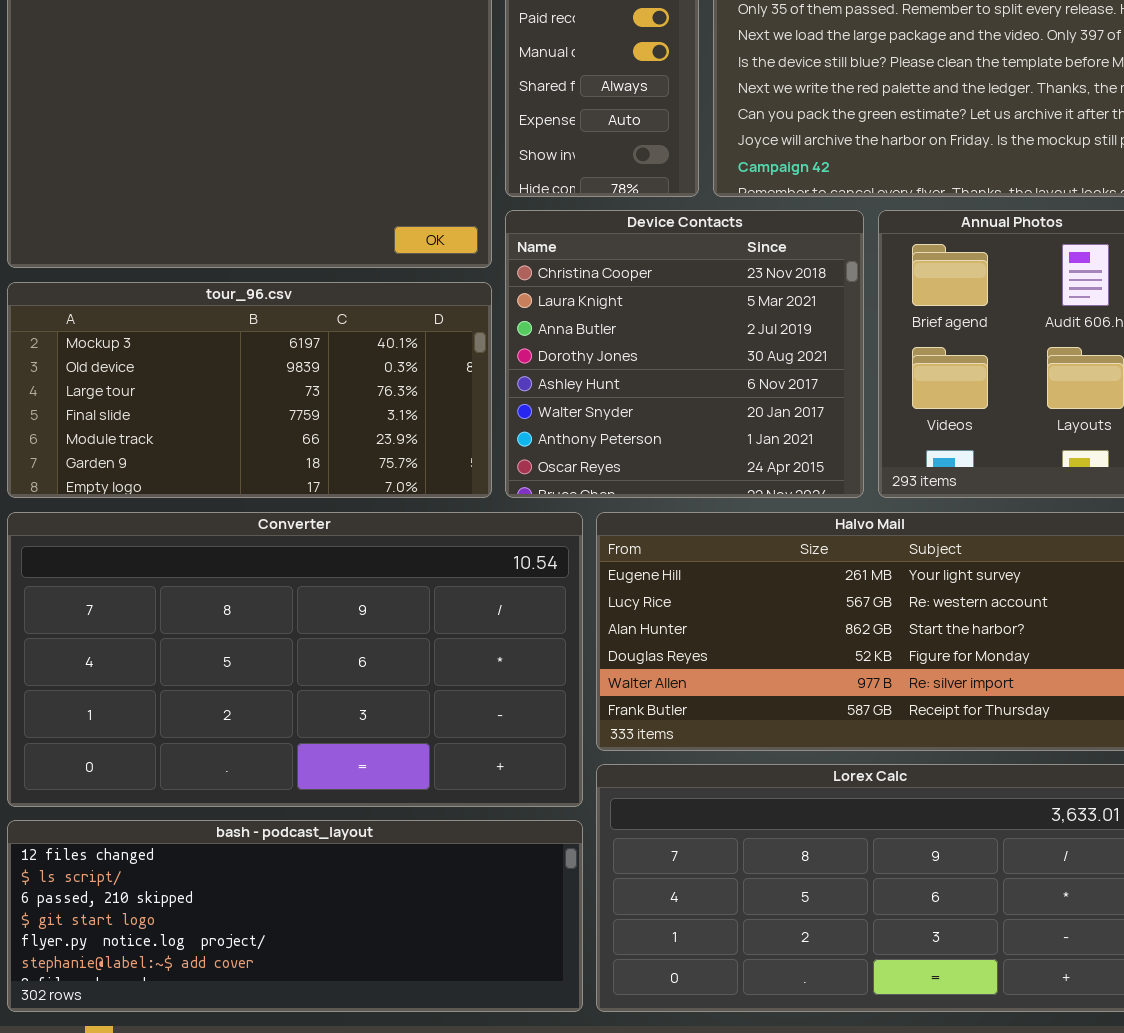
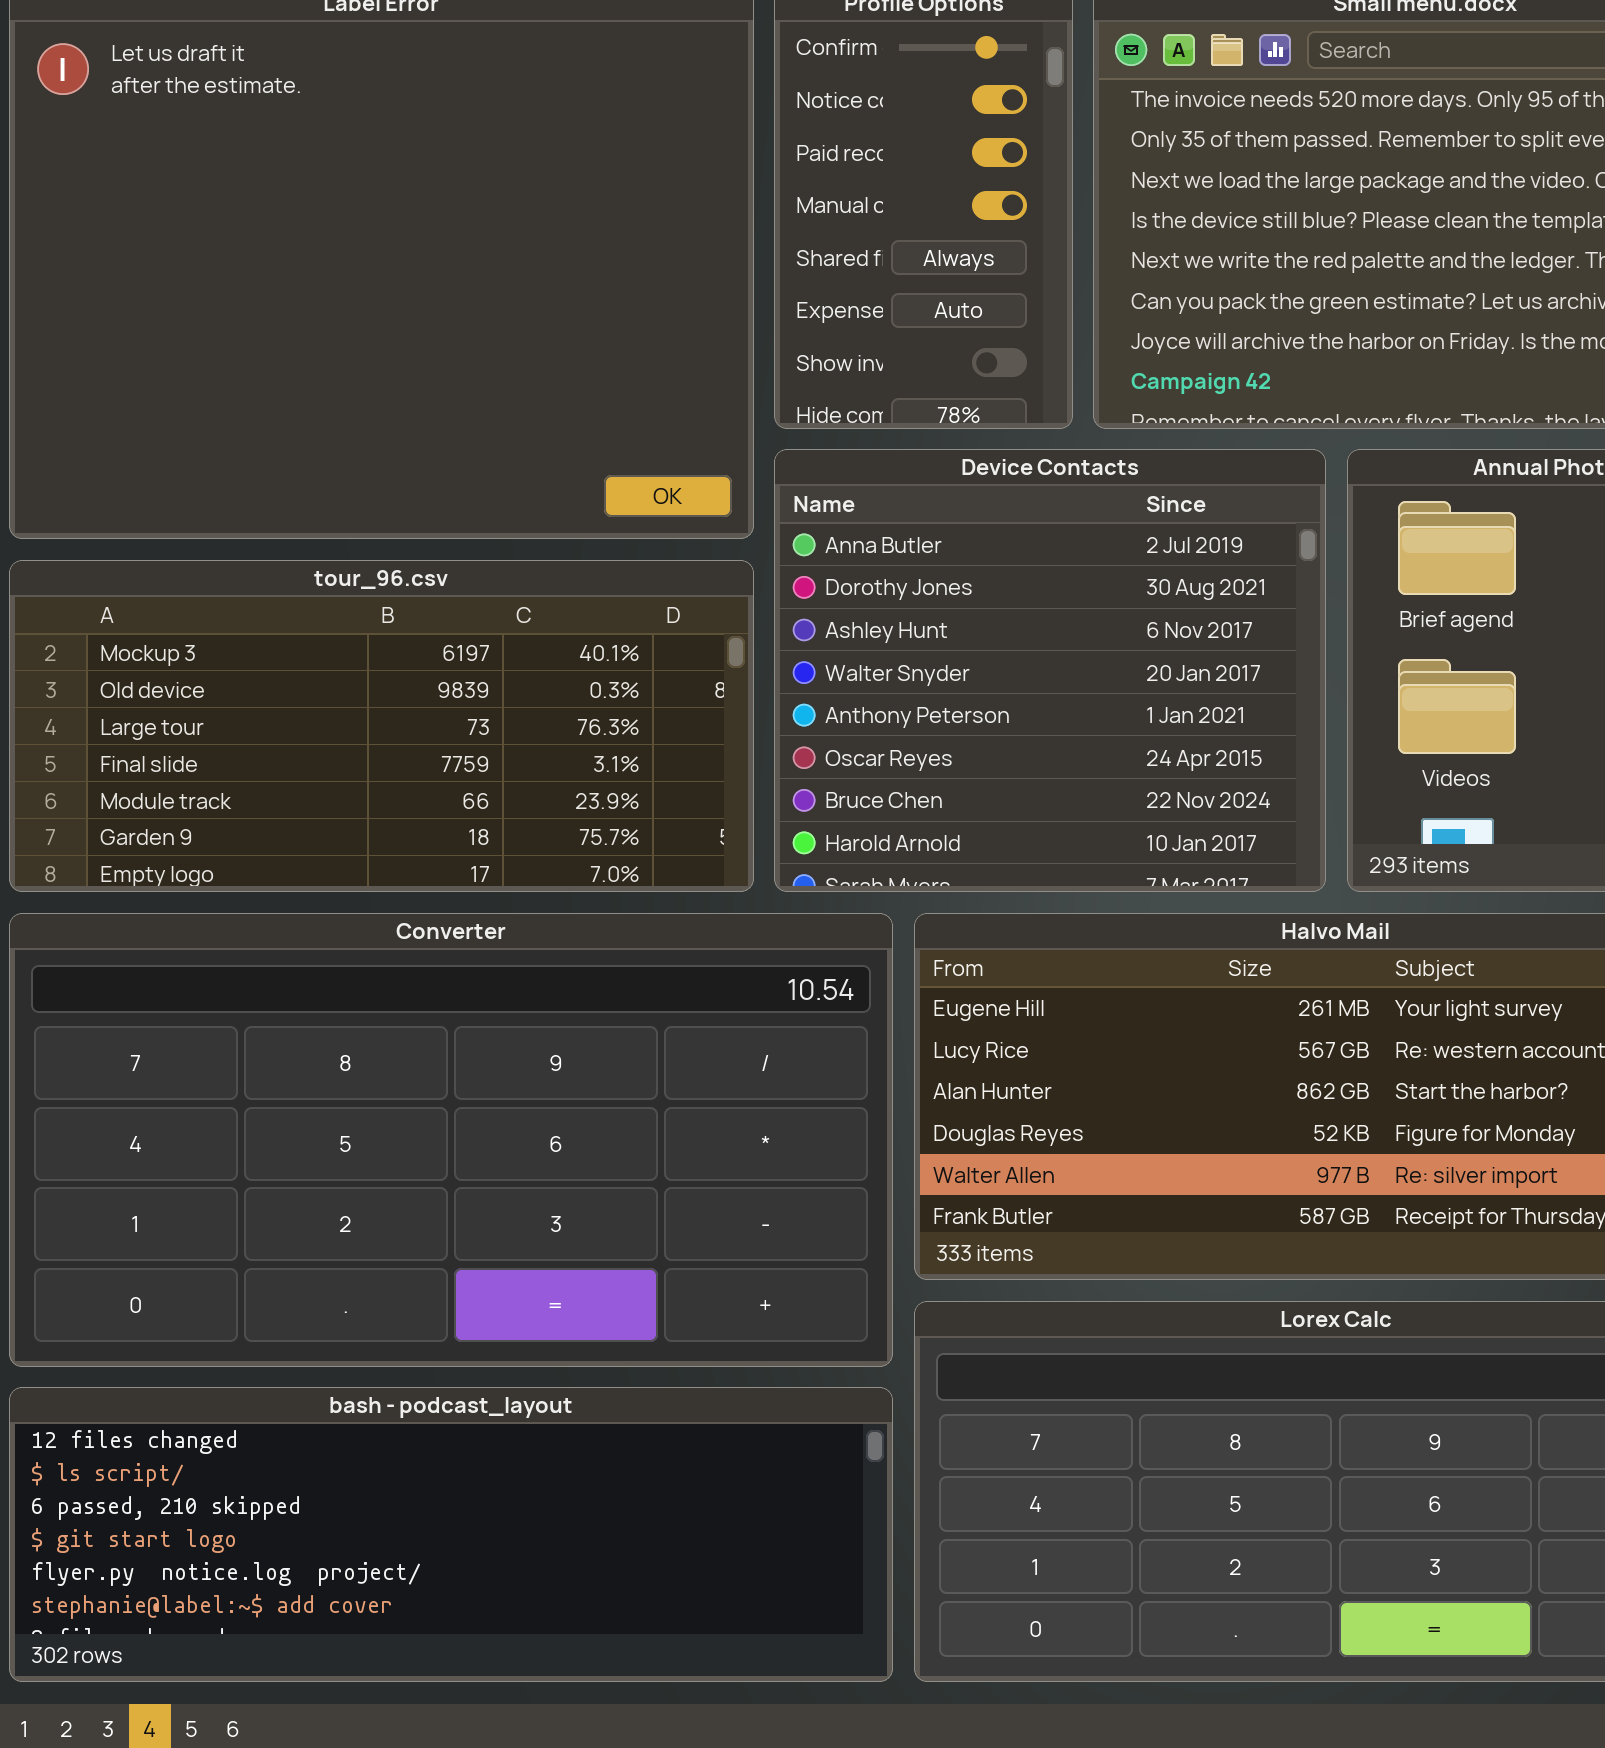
Device Contacts: [505,210,864,498] -> [774,449,1326,892], scrolled down 2 rows

